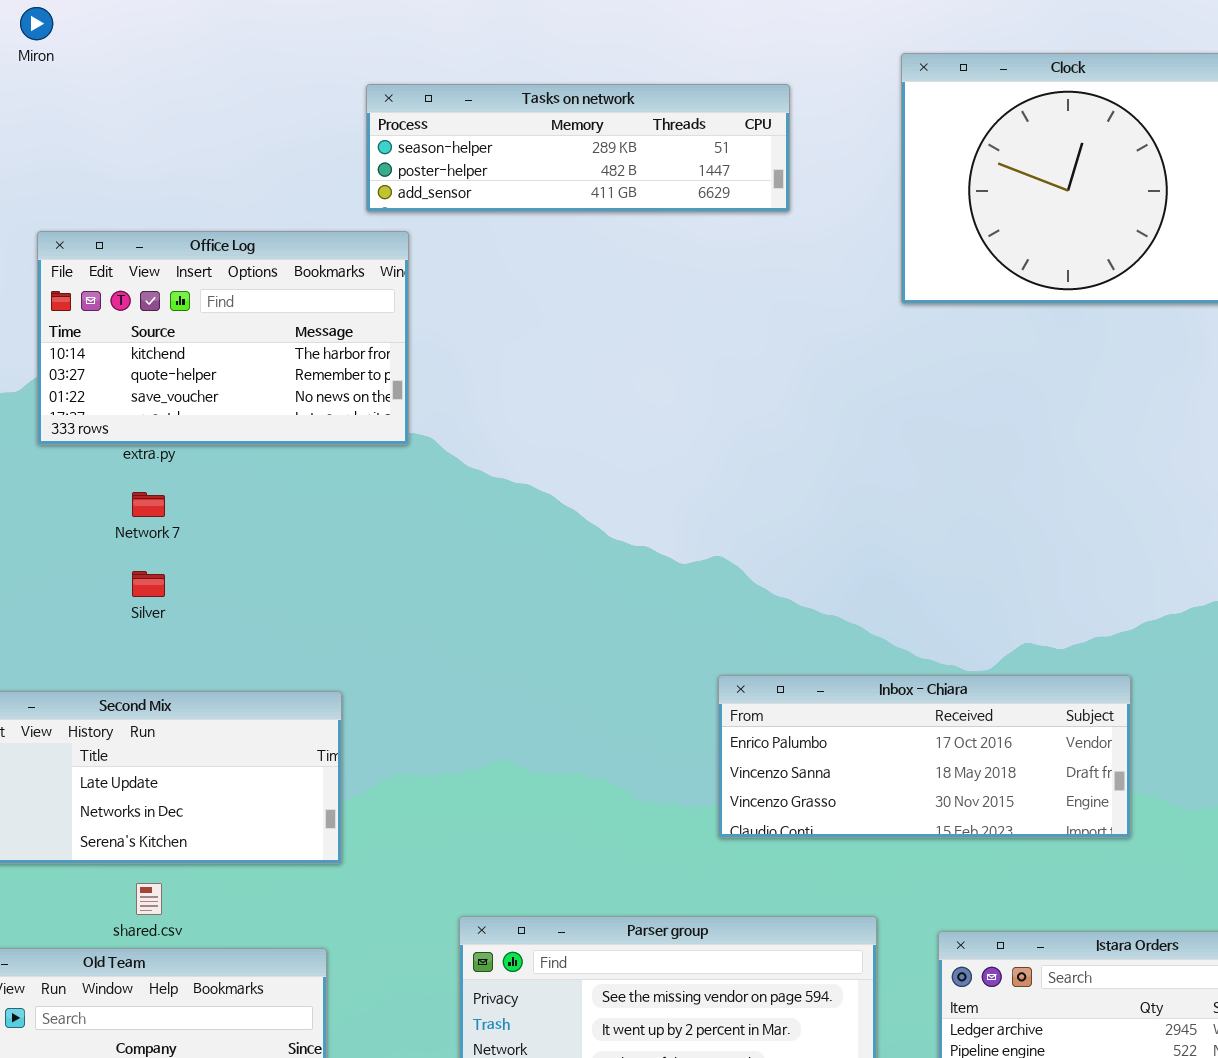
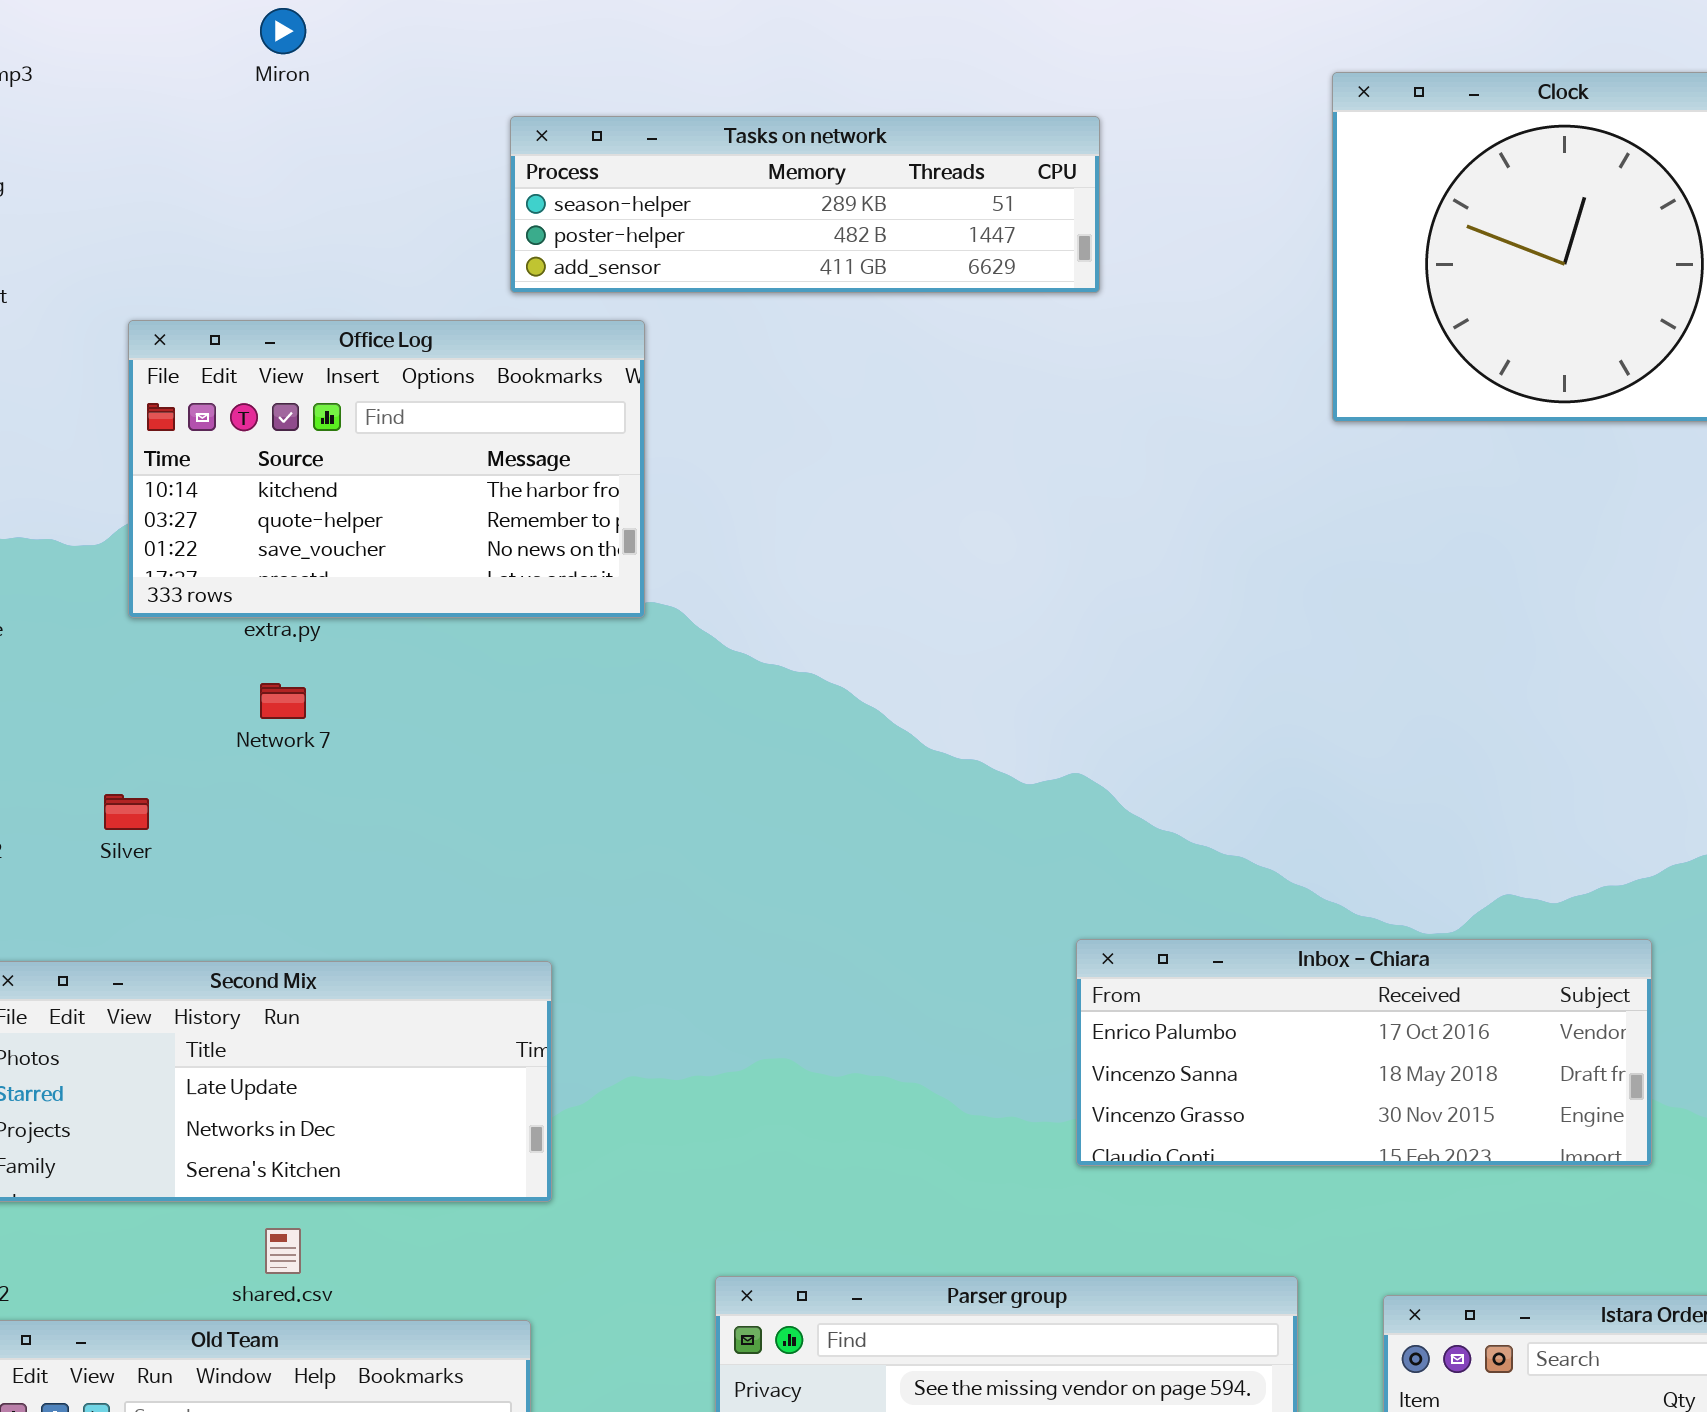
Miron: [20,7,53,40] -> [260,8,306,54], moved
Tasks on network: [366,84,790,212] -> [510,116,1100,293], moved
Silver: [132,571,165,597] -> [104,794,149,830], moved

